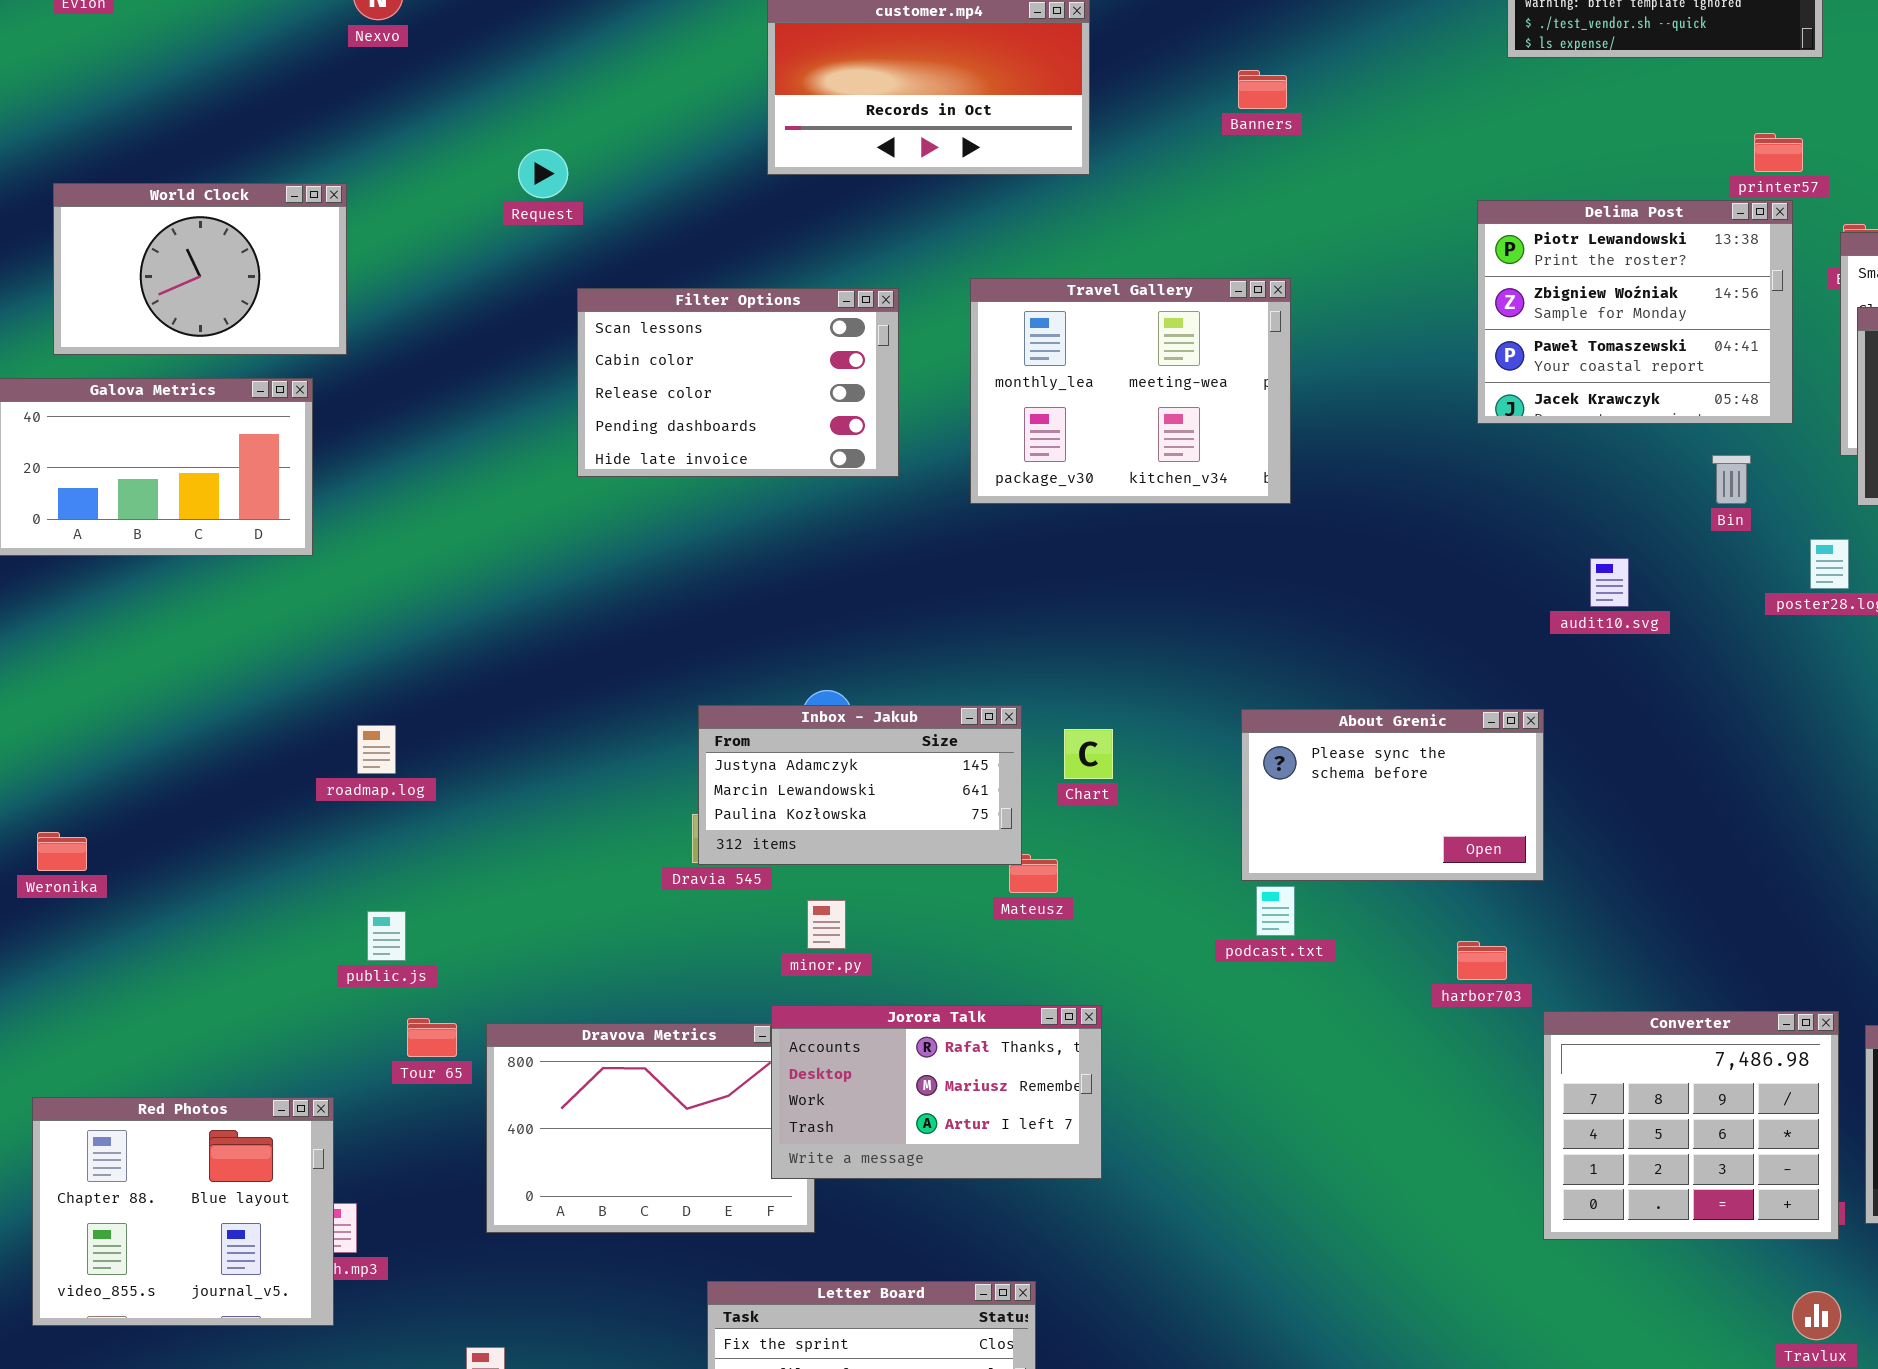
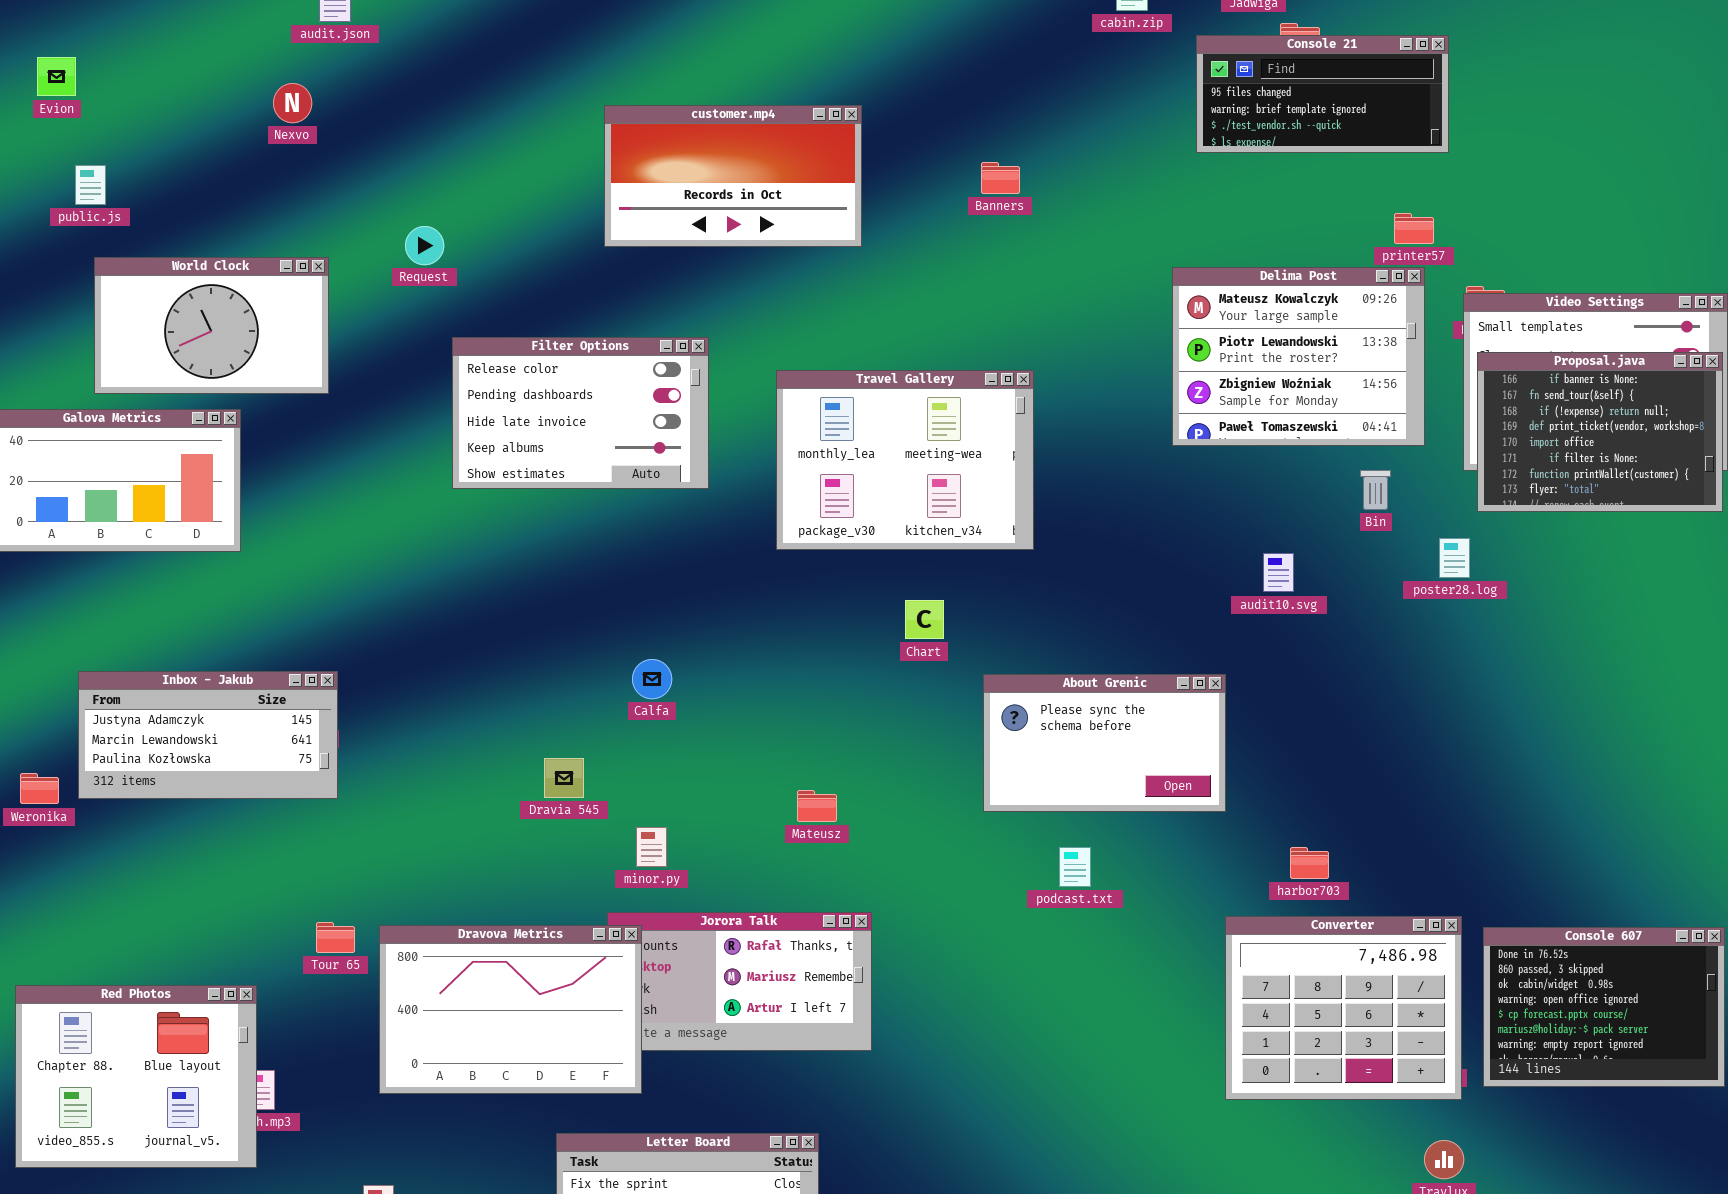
World Clock: [53,183,347,355] -> [94,257,329,394], moved
Delima Post: [1477,200,1793,424] -> [1172,267,1425,446], scrolled up 1 row
Travel Gallery: [970,278,1291,504] -> [776,370,1034,550], moved
Filter Options: [577,288,899,477] -> [452,337,709,489], scrolled down 2 rows
Inbox - Jakub: [698,705,1022,865] -> [78,671,338,799], moved
Chart: [1064,729,1113,779] -> [905,600,944,639], moved
podcast.txt: [1256,886,1295,936] -> [1059,847,1091,887], moved
public.js: [367,911,406,961] -> [75,165,106,205], moved
harbor703: [1457,941,1507,980] -> [1290,847,1329,879], moved
Dravova Metrics: [486,1023,815,1233] -> [379,925,642,1094], raised

